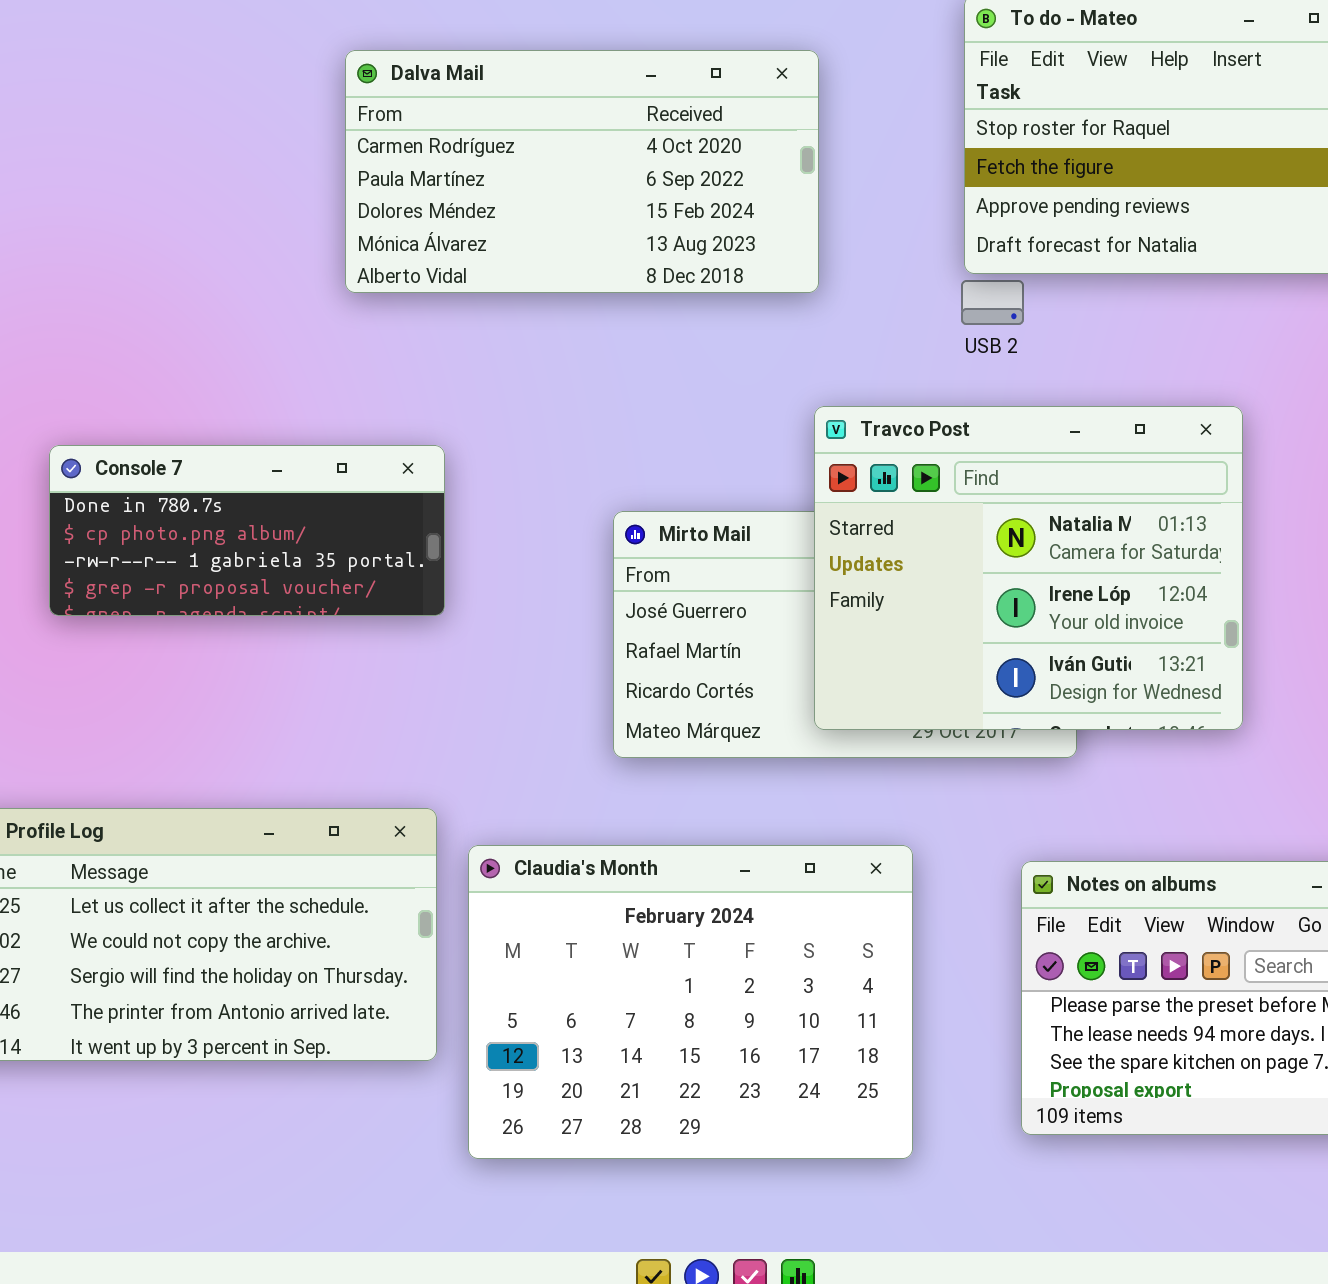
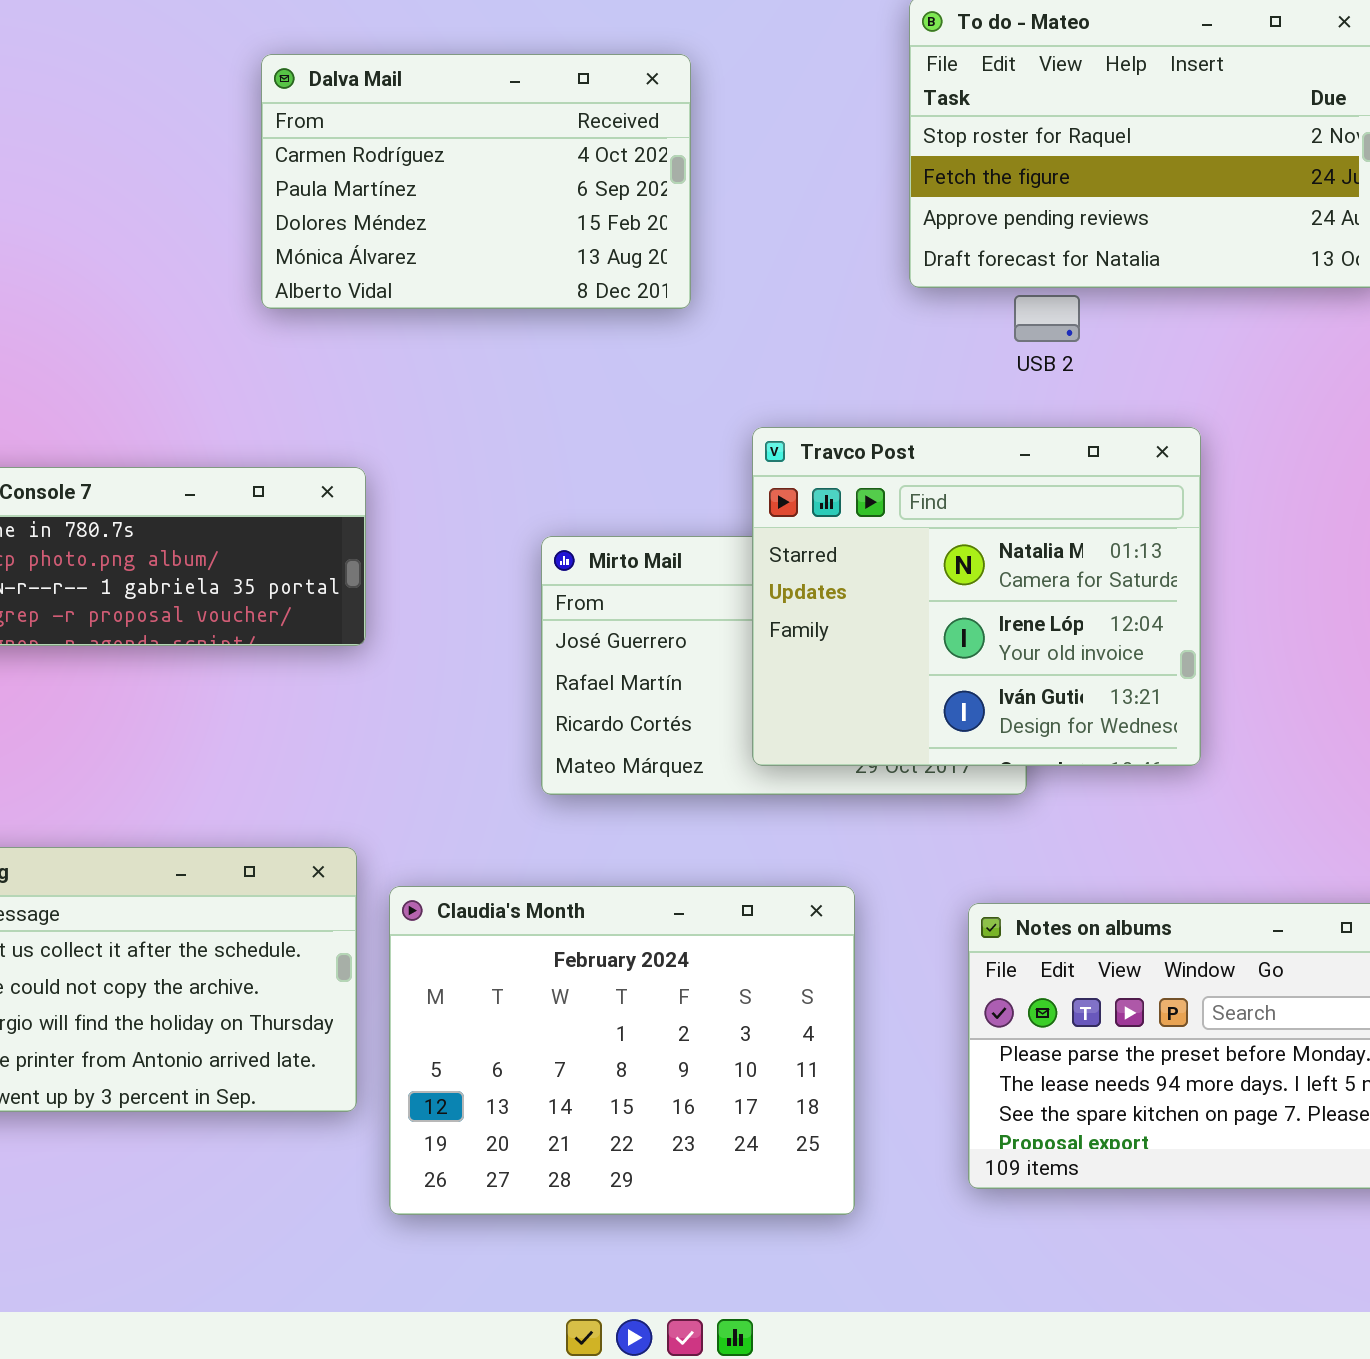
Dalva Mail: [345,50,819,293] -> [261,54,691,309], resized
USB 2: [961,280,1024,325] -> [1014,295,1080,342], moved

